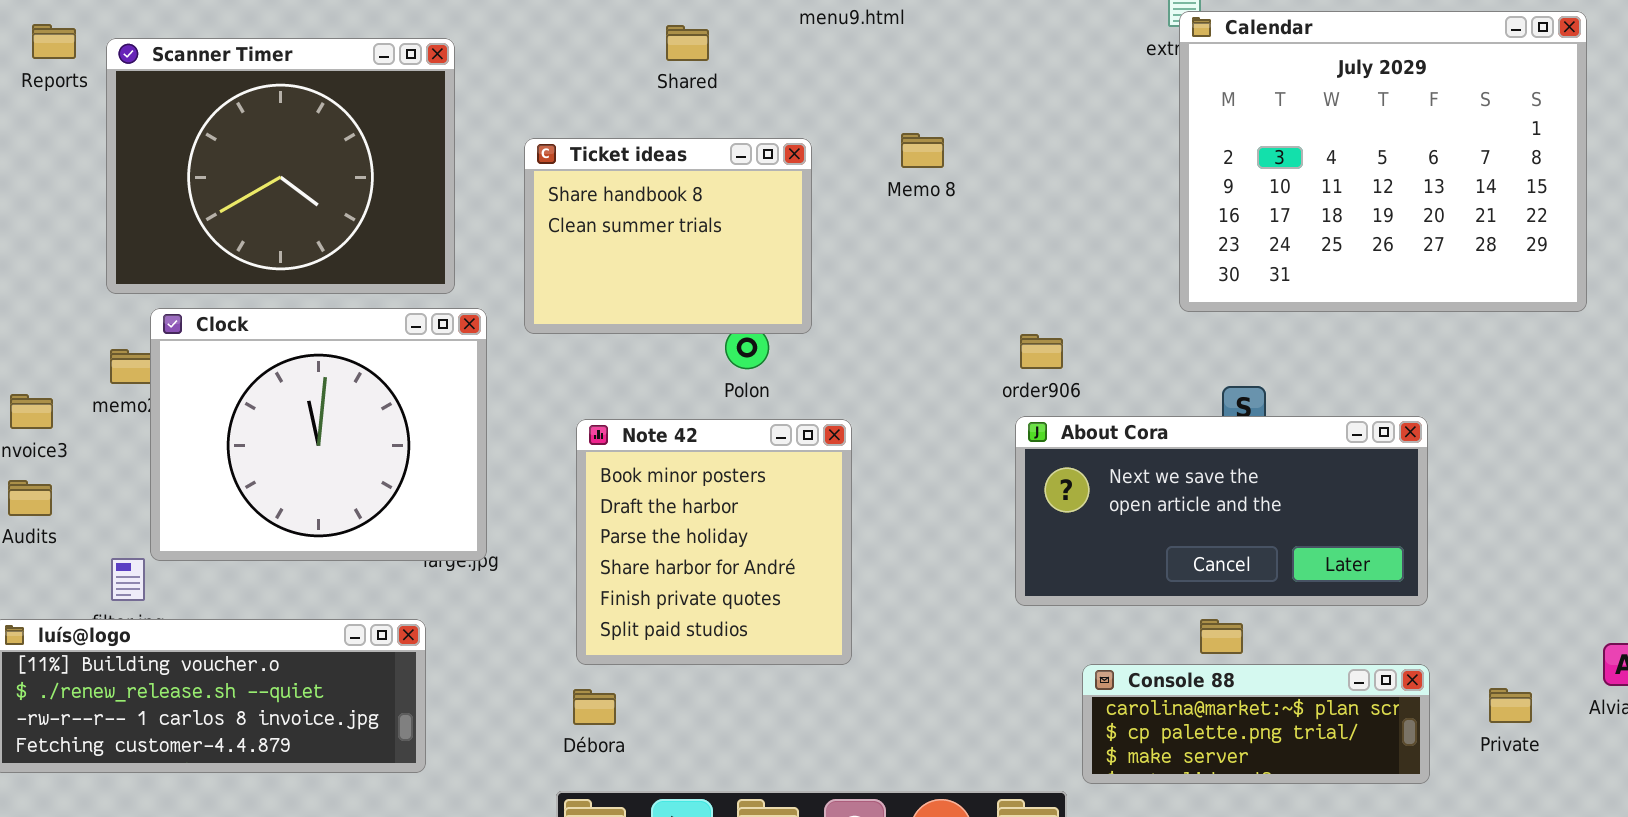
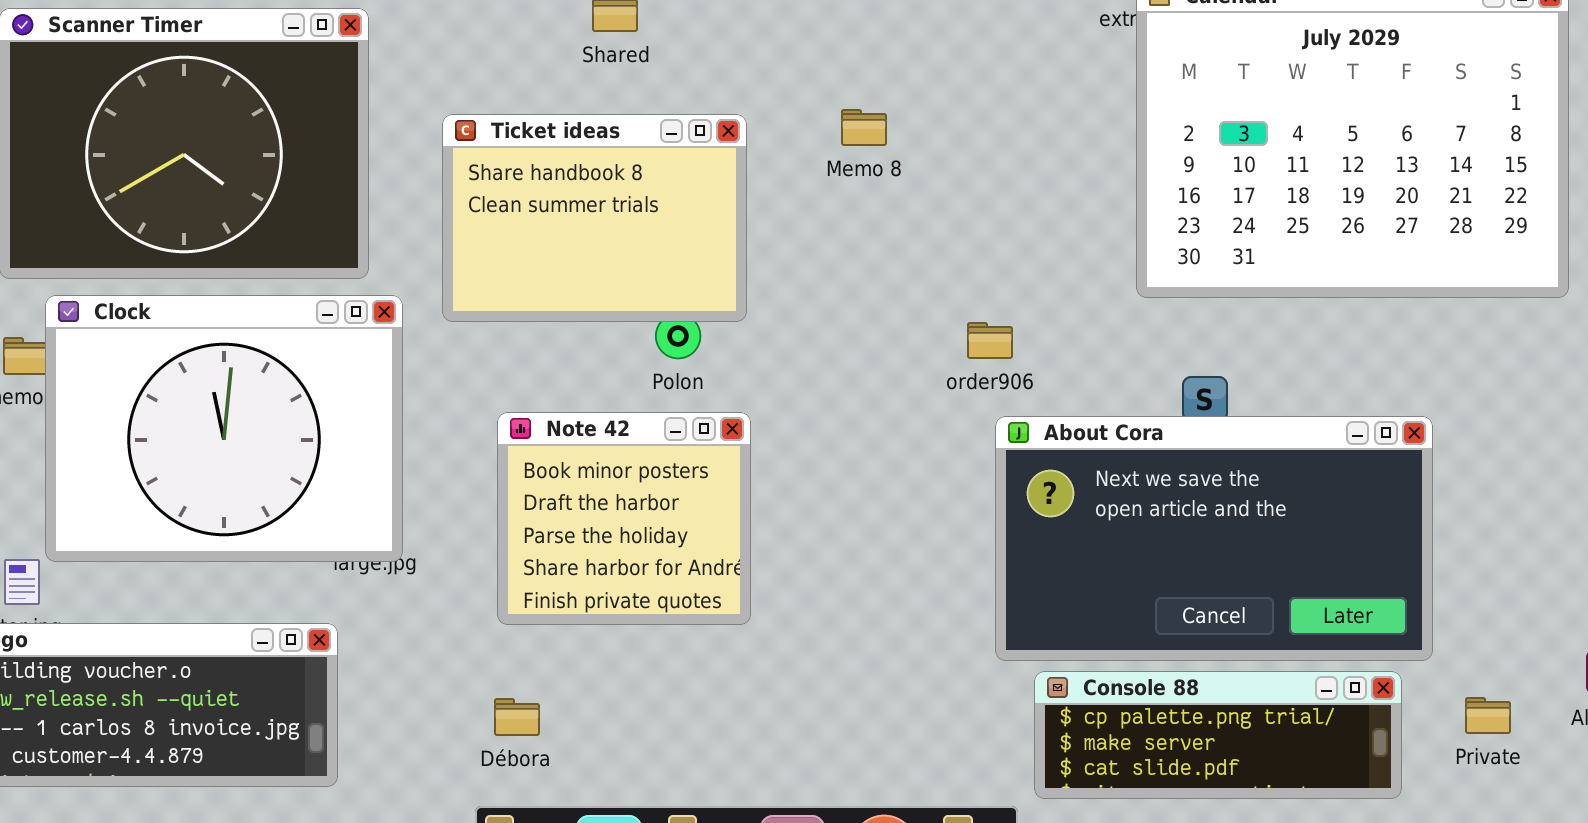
About Cora: [1015,416,1428,606] -> [995,416,1433,661], moved, resized
Note 42: [576,419,852,665] -> [497,412,751,625], resized
Console 88: [1082,664,1430,784] -> [1034,671,1402,799], scrolled down 1 row

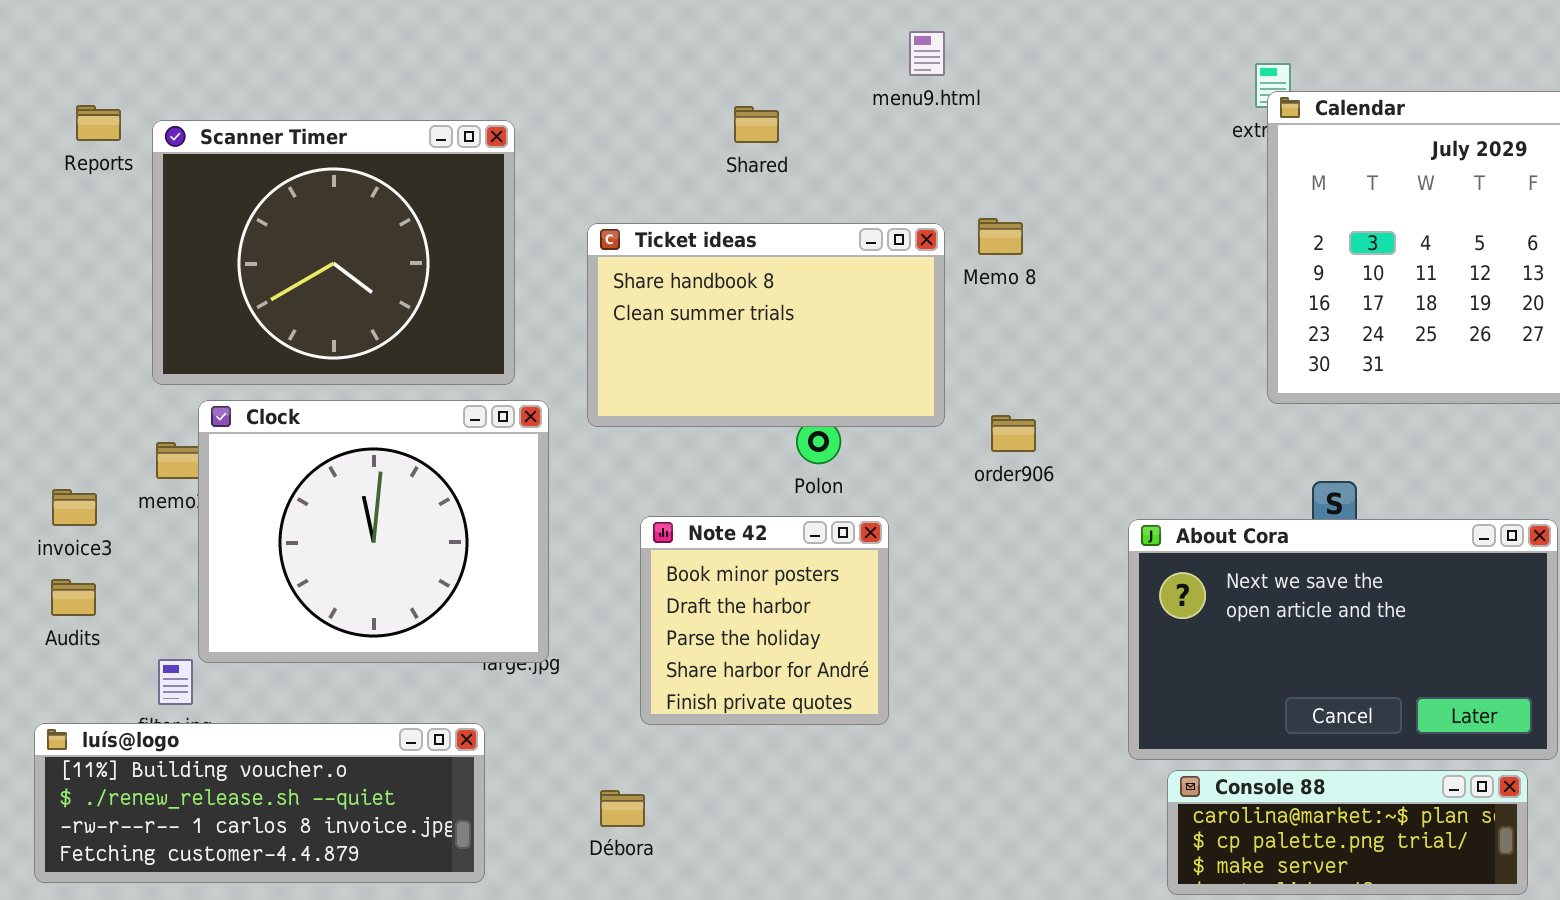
Ticket ideas: [442,114,747,322] -> [587,223,945,427], resized
order906: [967,322,1013,359] -> [991,415,1036,452], moved
Console 88: [1034,671,1402,799] -> [1167,770,1528,895], scrolled up 1 row
Débora: [494,698,540,736] -> [600,790,645,827], moved

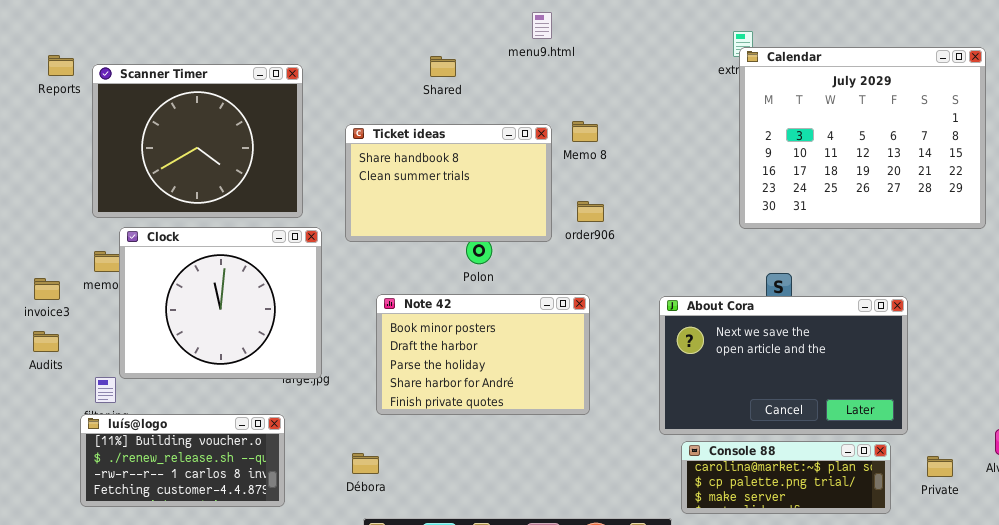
order906: [991,415,1036,452] -> [577,201,604,222], moved
Note 42: [640,516,889,725] -> [376,294,590,415], resized
luís@logo: [34,723,485,883] -> [80,414,285,507], resized

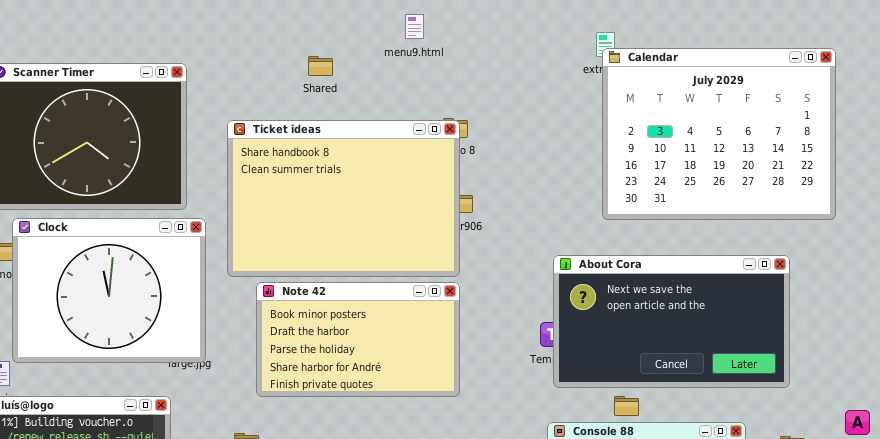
Ticket ideas: [345,124,552,242] -> [227,120,460,277], resized
About Cora: [659,296,908,435] -> [553,255,790,388], moved

